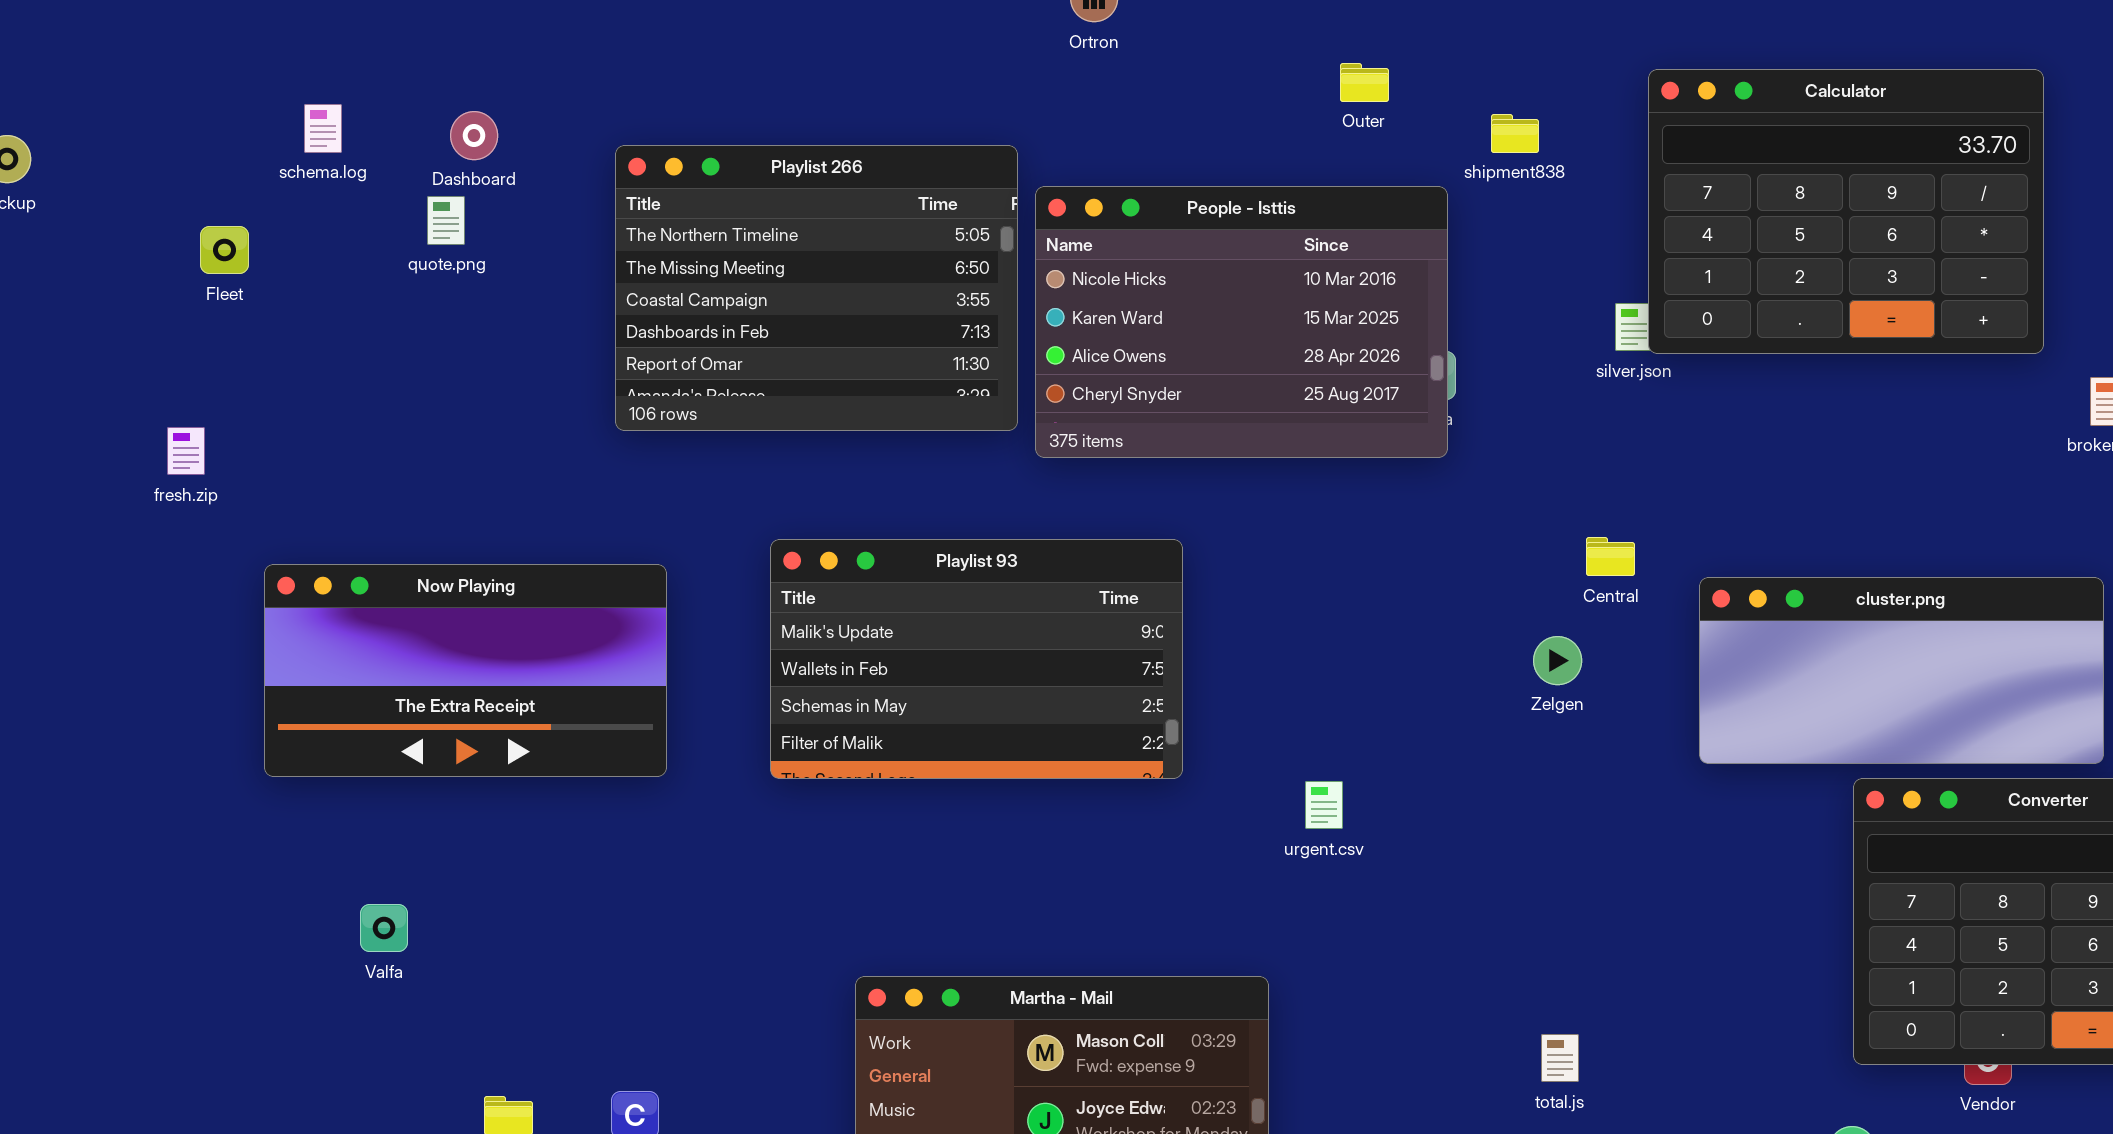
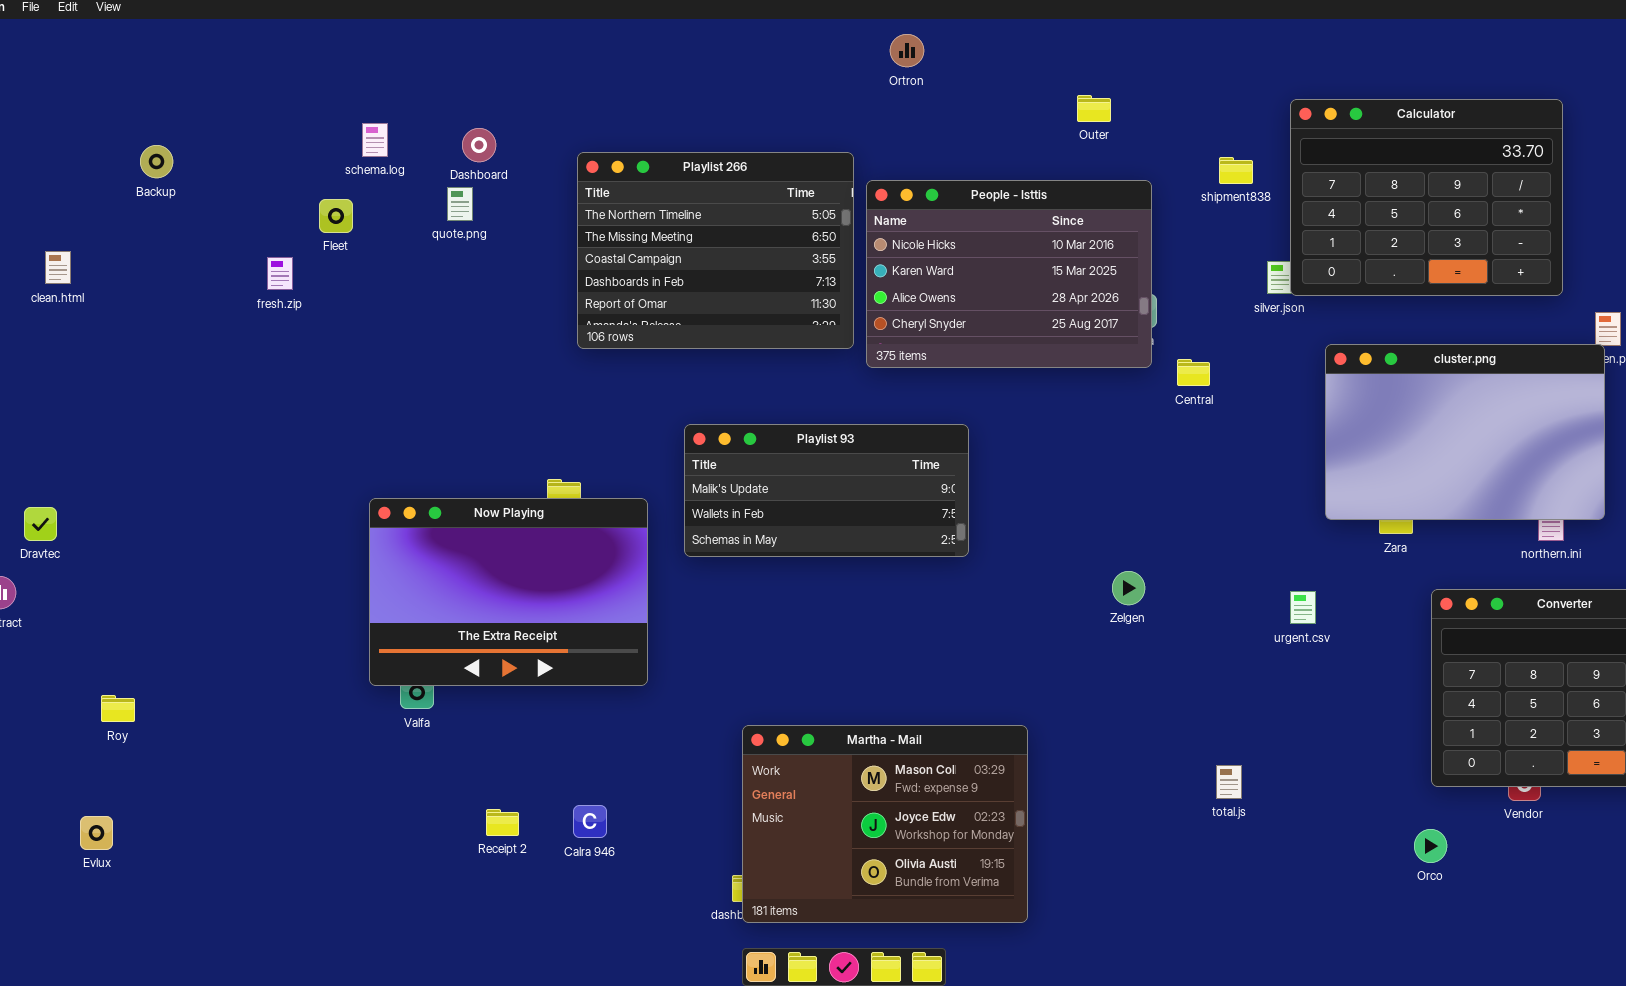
shipment838: [1491,114,1539,153] -> [1219,157,1253,184], moved
Fleet: [200,226,249,274] -> [319,199,353,233], moved
fresh.zip: [167,427,205,475] -> [267,257,293,290], moved
Central: [1586,537,1635,576] -> [1177,359,1210,386], moved
Playlist 93: [770,539,1183,779] -> [684,424,969,557], resized
Now Playing: [264,564,667,777] -> [369,498,648,686], moved, resized
cluster.png: [1699,577,2104,764] -> [1325,344,1605,520], moved, resized
Zelgen: [1533,636,1582,685] -> [1112,571,1145,605], moved
urgent.csv: [1305,781,1343,829] -> [1290,591,1316,624], moved

